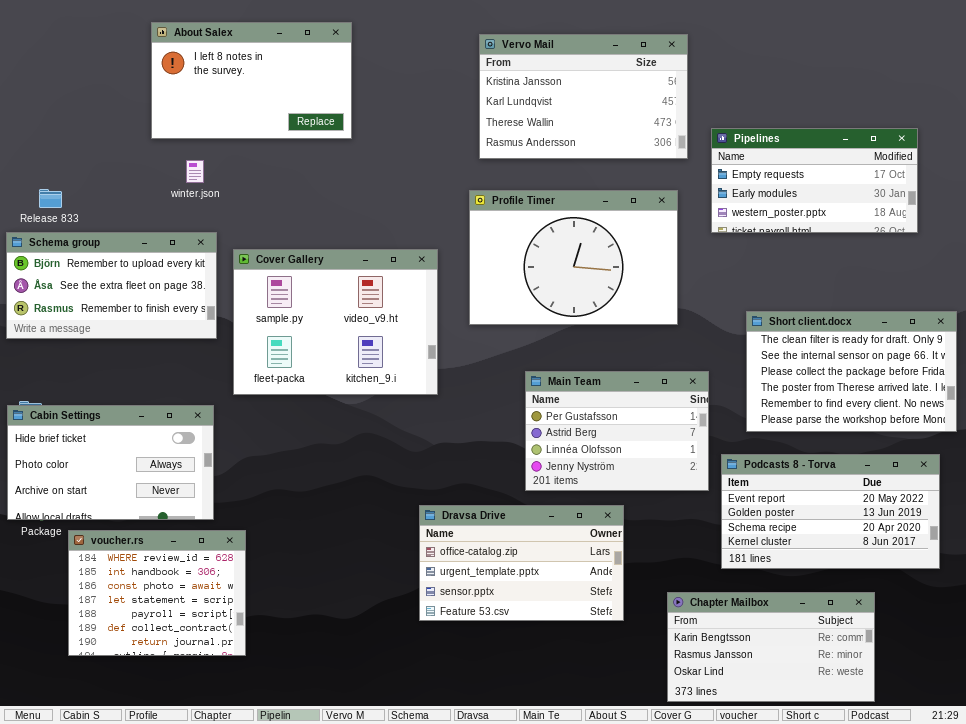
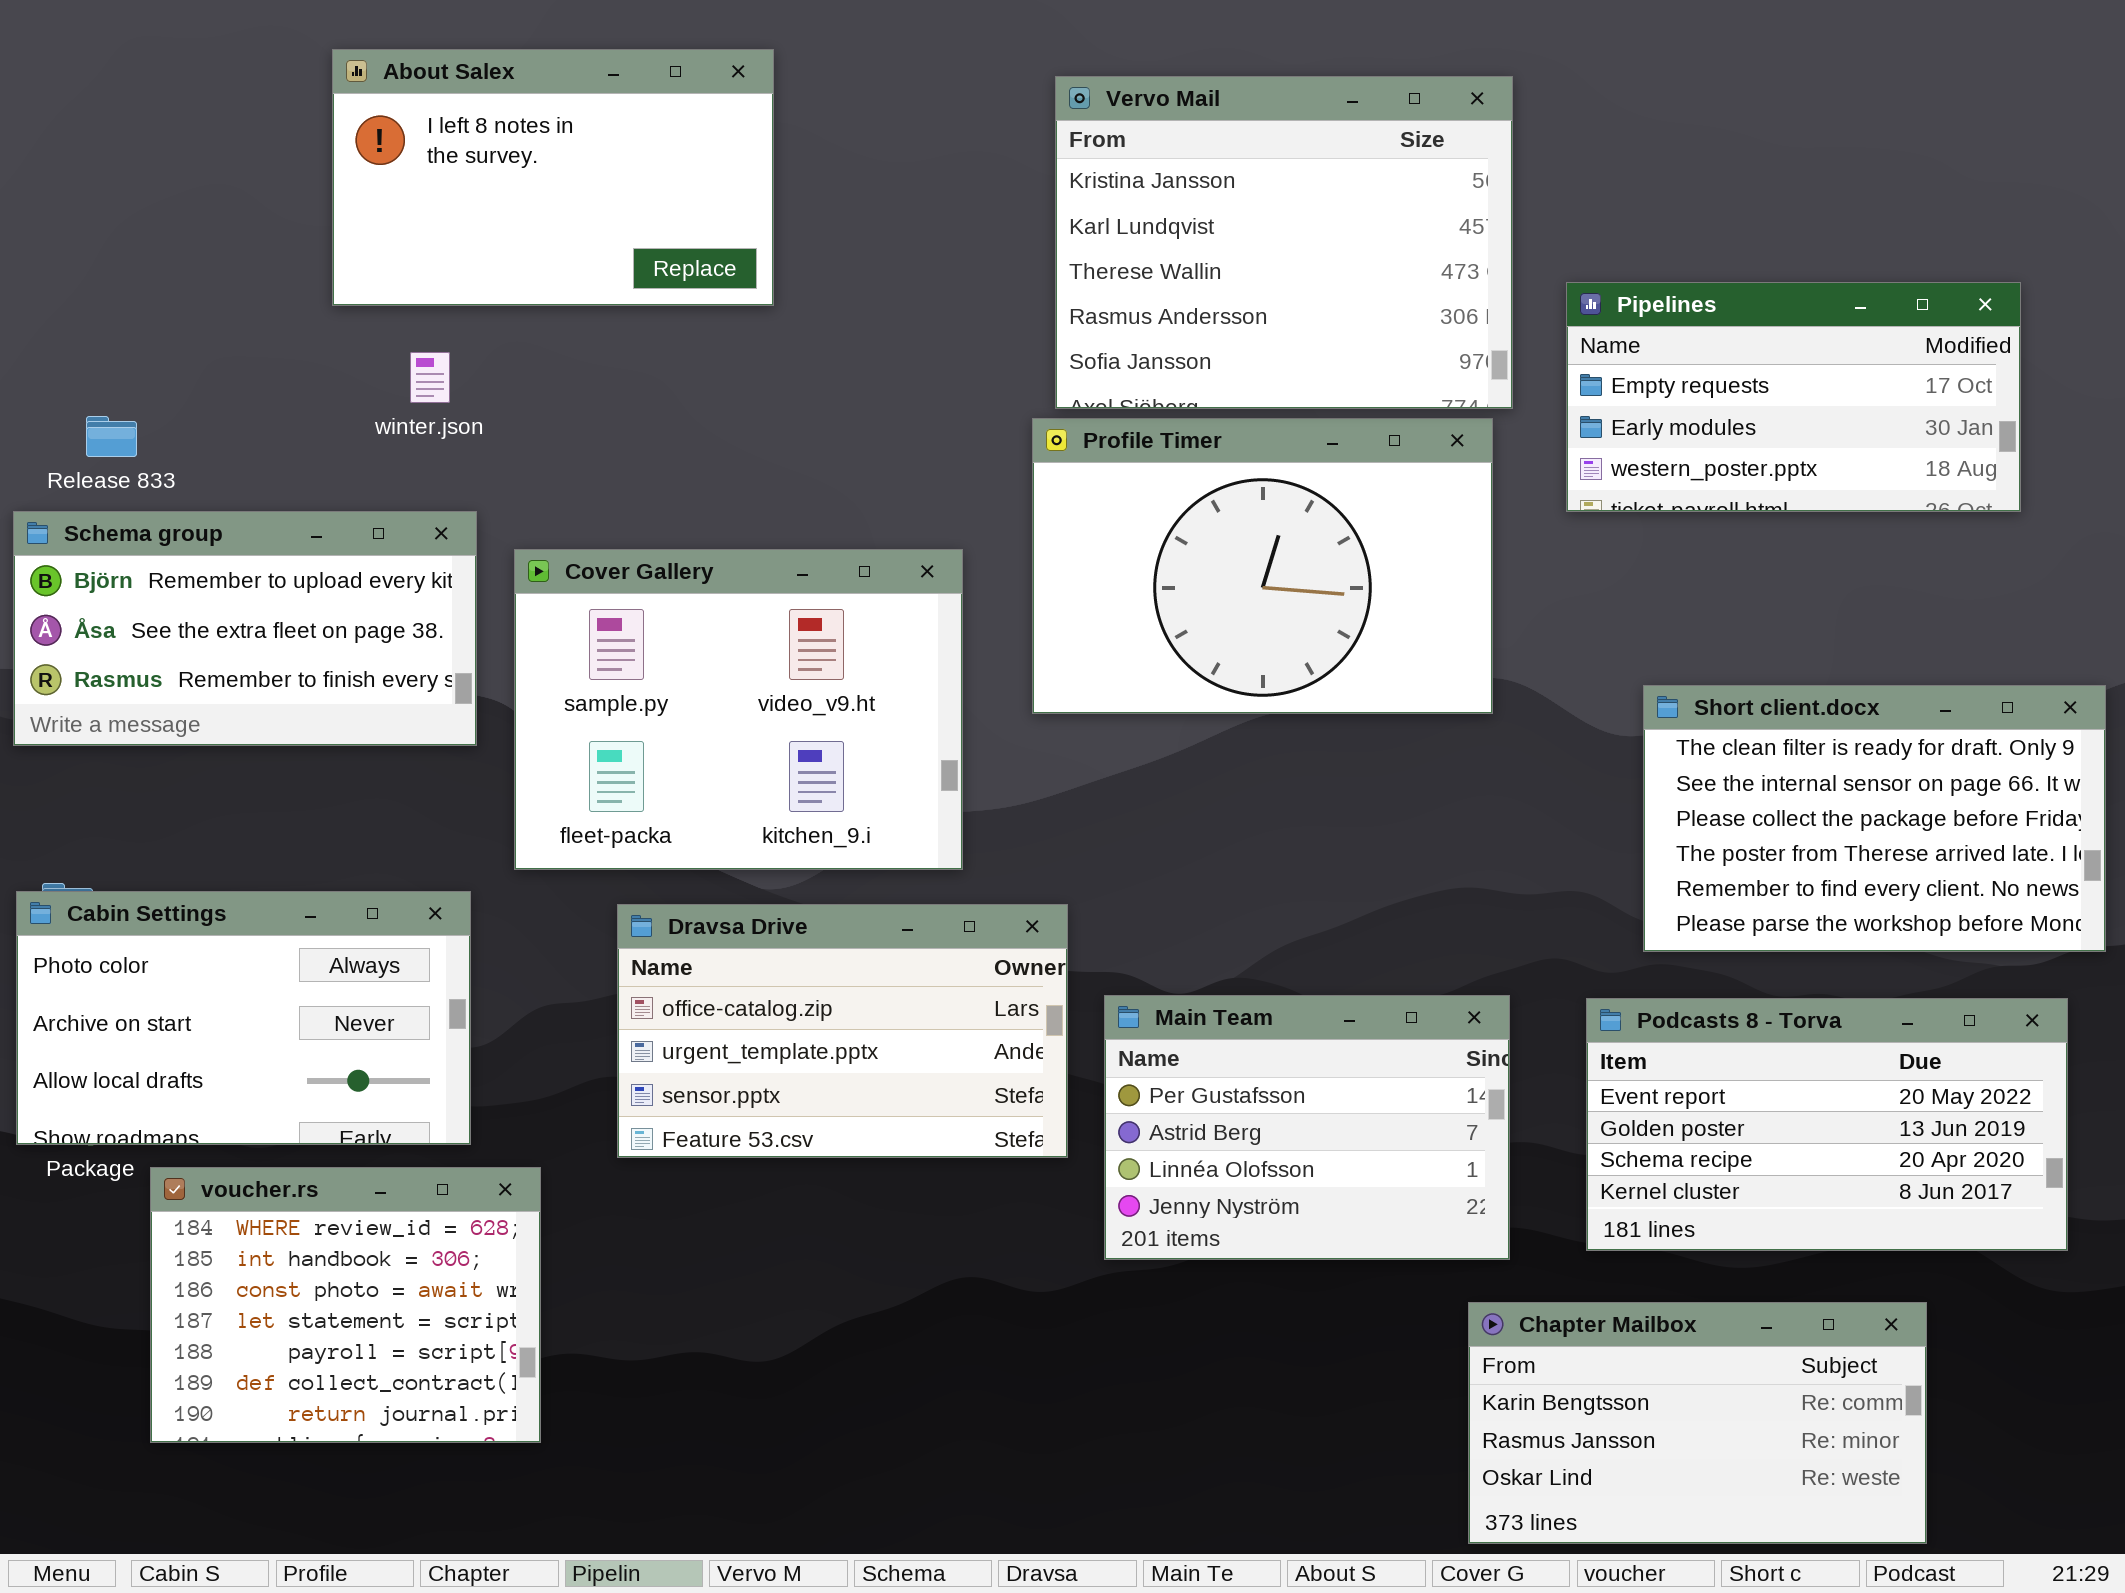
Vervo Mail: [479,34,688,159] -> [1055,76,1513,409], resized
Main Team: [525,371,709,491] -> [1104,995,1510,1260], moved
Cabin Settings: [7,405,214,520] -> [16,891,471,1145], scrolled down 1 row
Dravsa Drive: [419,505,624,621] -> [617,904,1068,1158], moved

